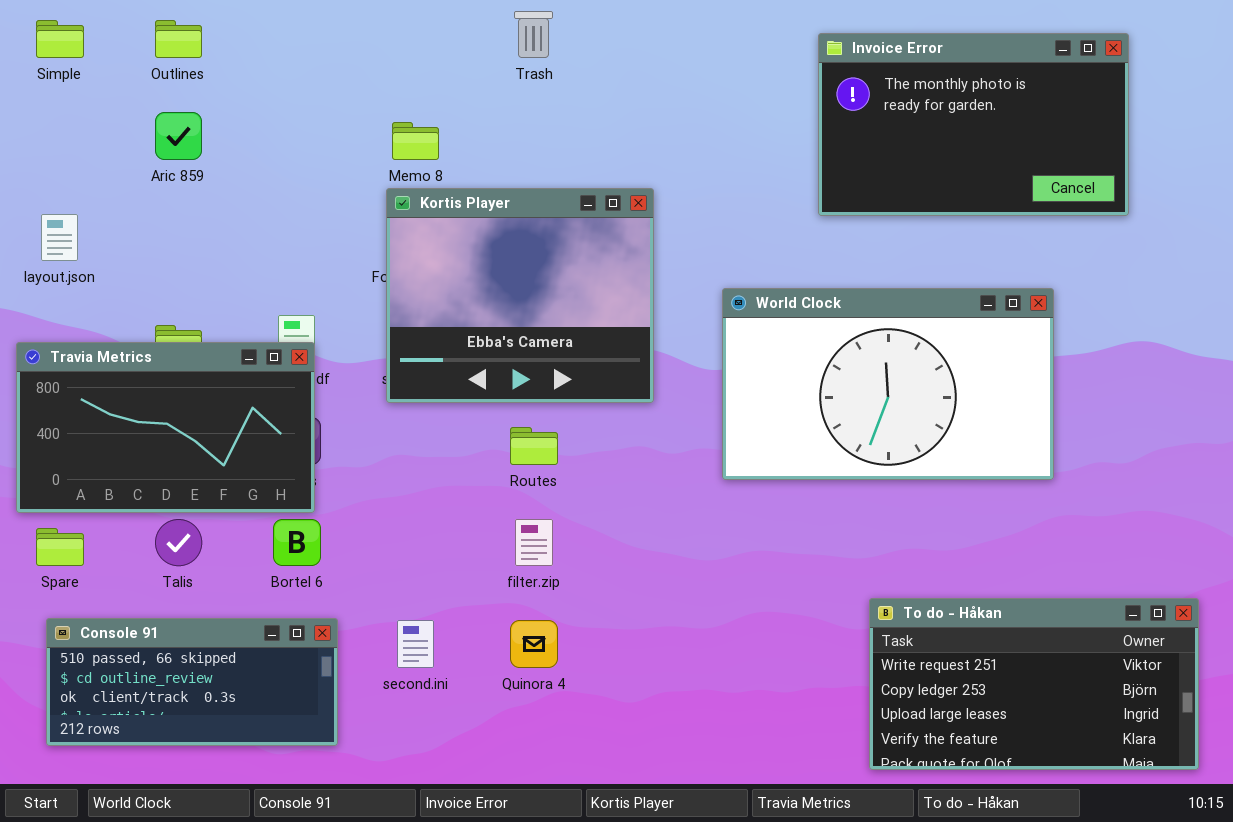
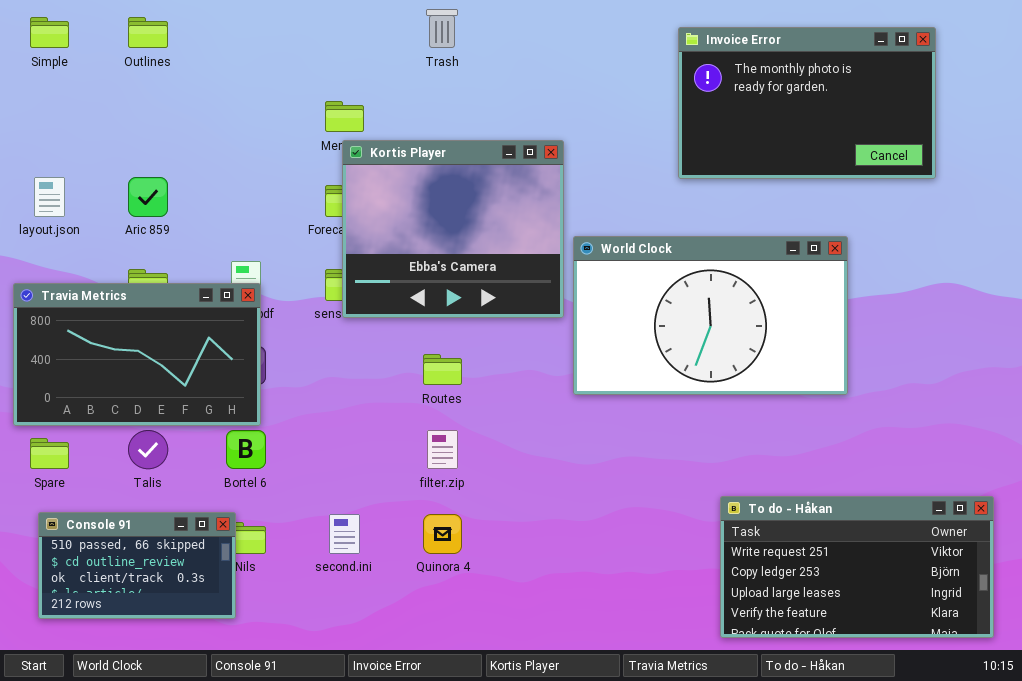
Aric 859: [155,112,202,160] -> [128,177,168,217], moved
Kortis Player: [386,188,654,403] -> [342,140,564,318], moved
World Clock: [722,288,1054,480] -> [573,236,848,395], moved
Console 91: [46,618,338,746] -> [38,512,236,619], resized

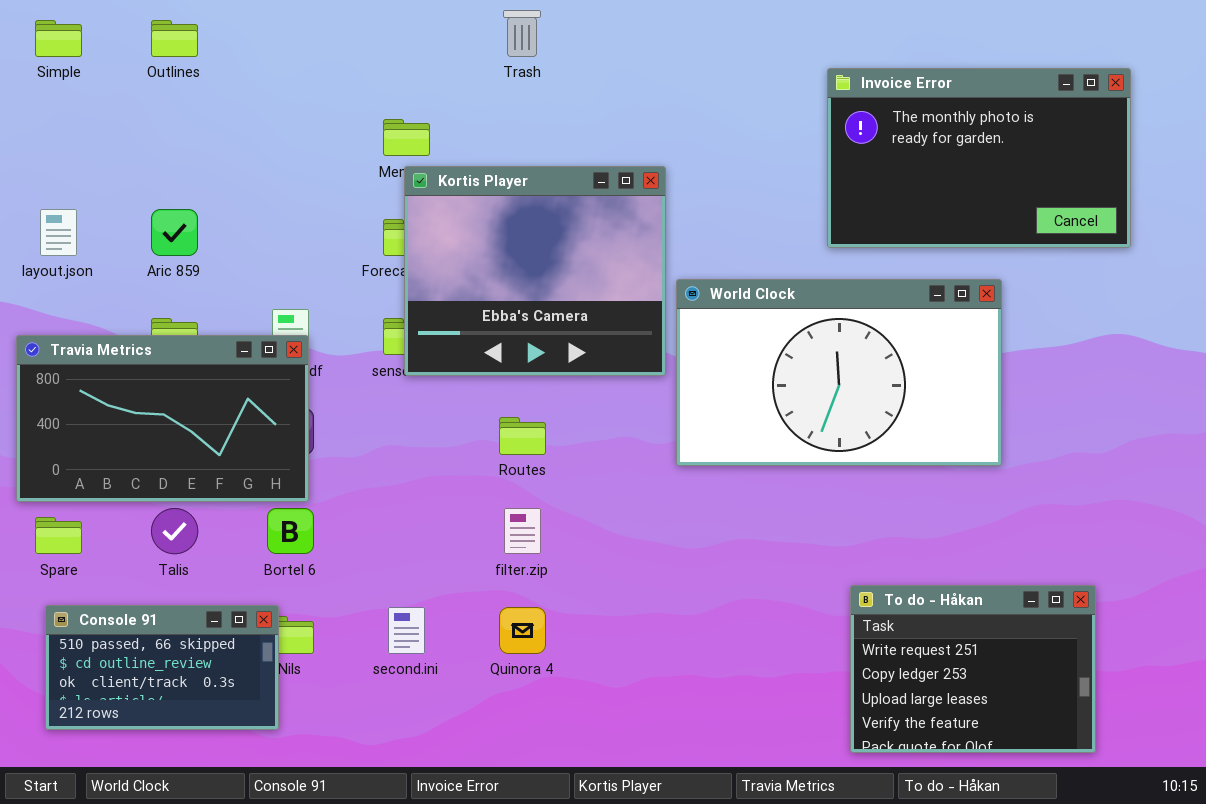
Invoice Error: [678,27,936,179] -> [827,68,1131,248], moved
To do - Håkan: [720,496,994,638] -> [850,585,1096,753], resized

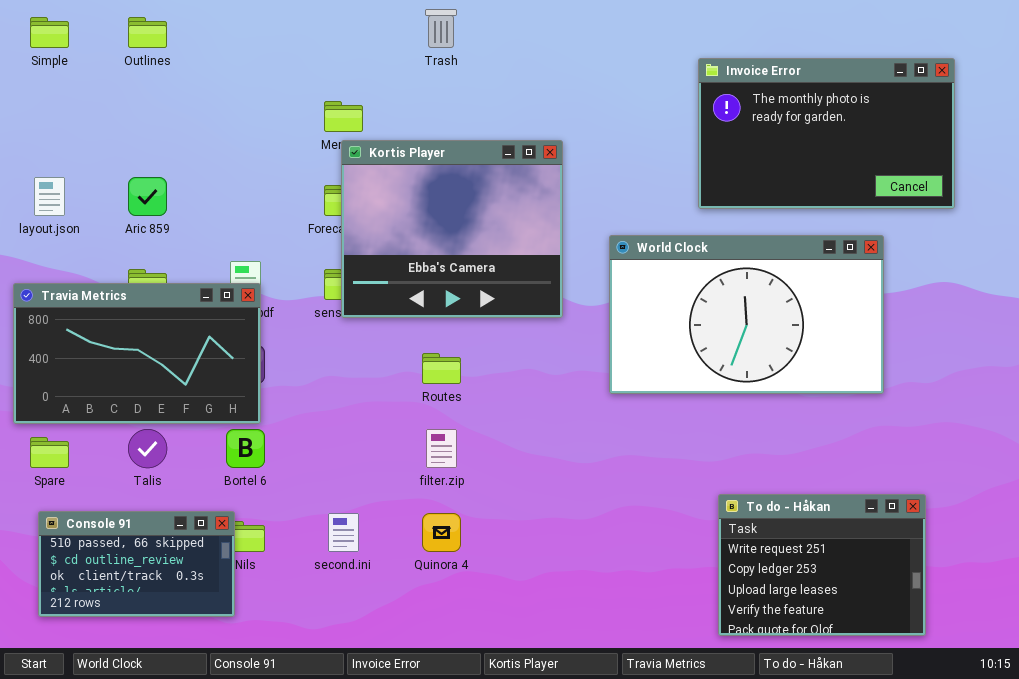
World Clock: [676,279,1002,466] -> [609,235,884,394], moved

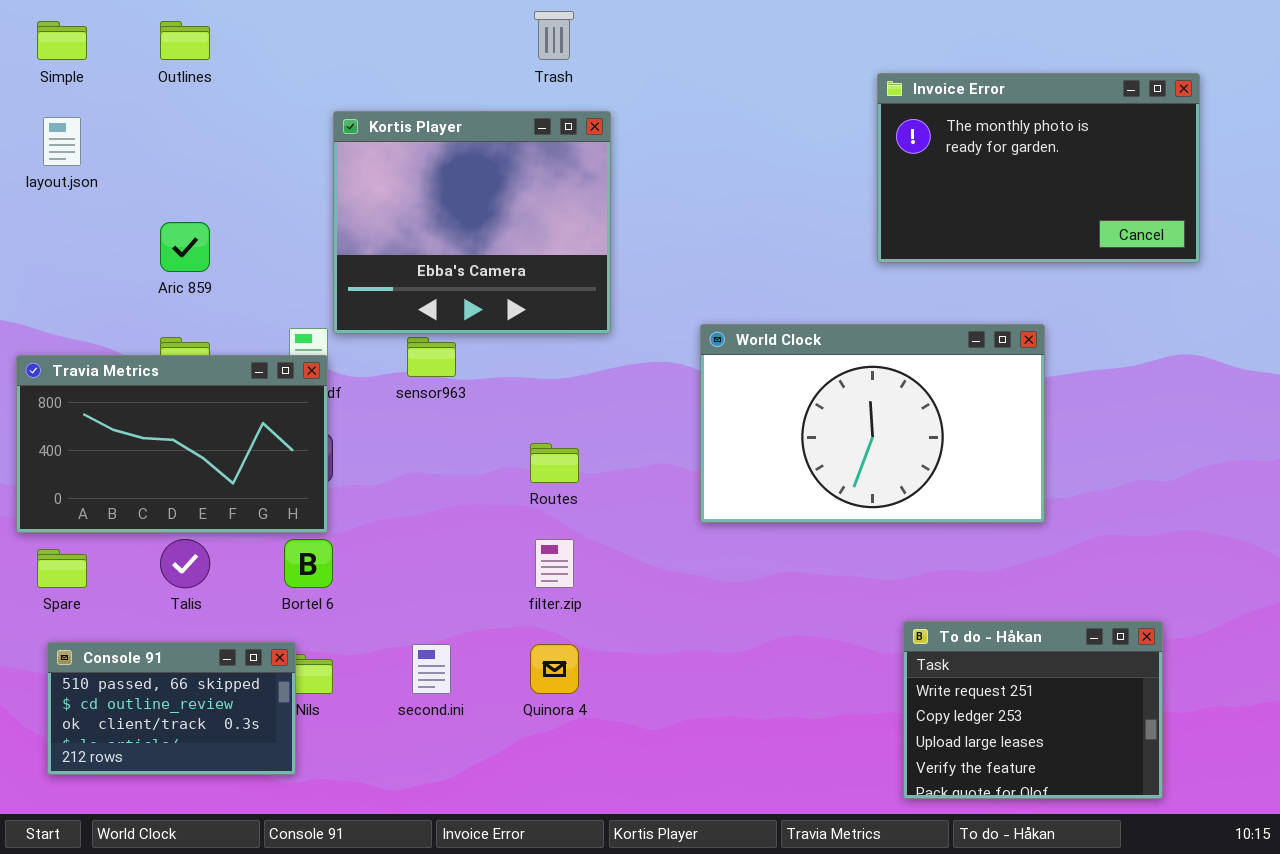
Kortis Player: [341,140,563,318] -> [333,111,611,334], moved
layout.json: [34,177,65,216] -> [43,117,81,166], moved
World Clock: [609,235,884,394] -> [700,324,1045,523], moved

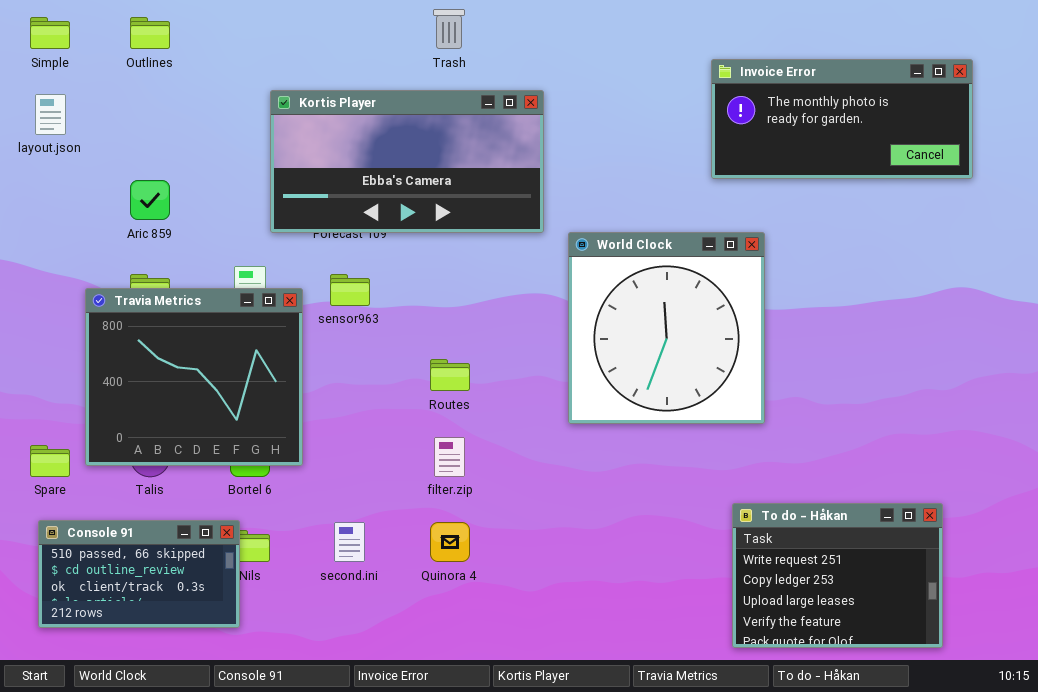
Invoice Error: [877,73,1200,263] -> [711,59,973,179], resized
Kortis Player: [333,111,611,334] -> [270,90,544,233], resized
World Clock: [700,324,1045,523] -> [568,232,765,424], resized
Travia Metrics: [16,355,328,533] -> [85,288,303,466], moved, resized

